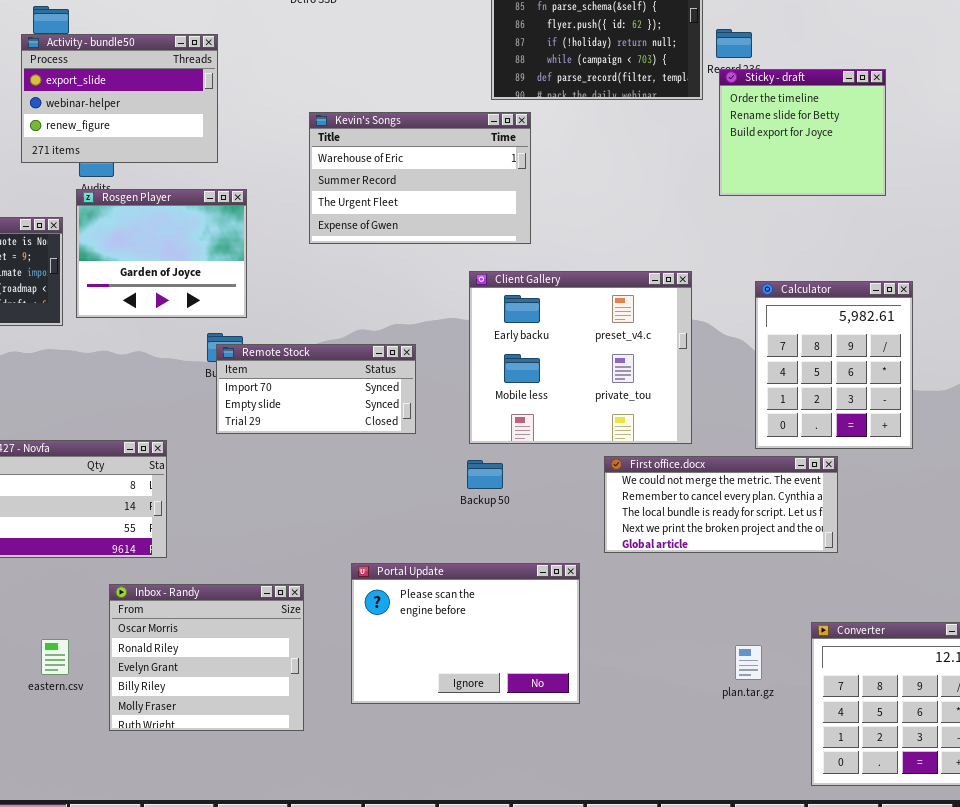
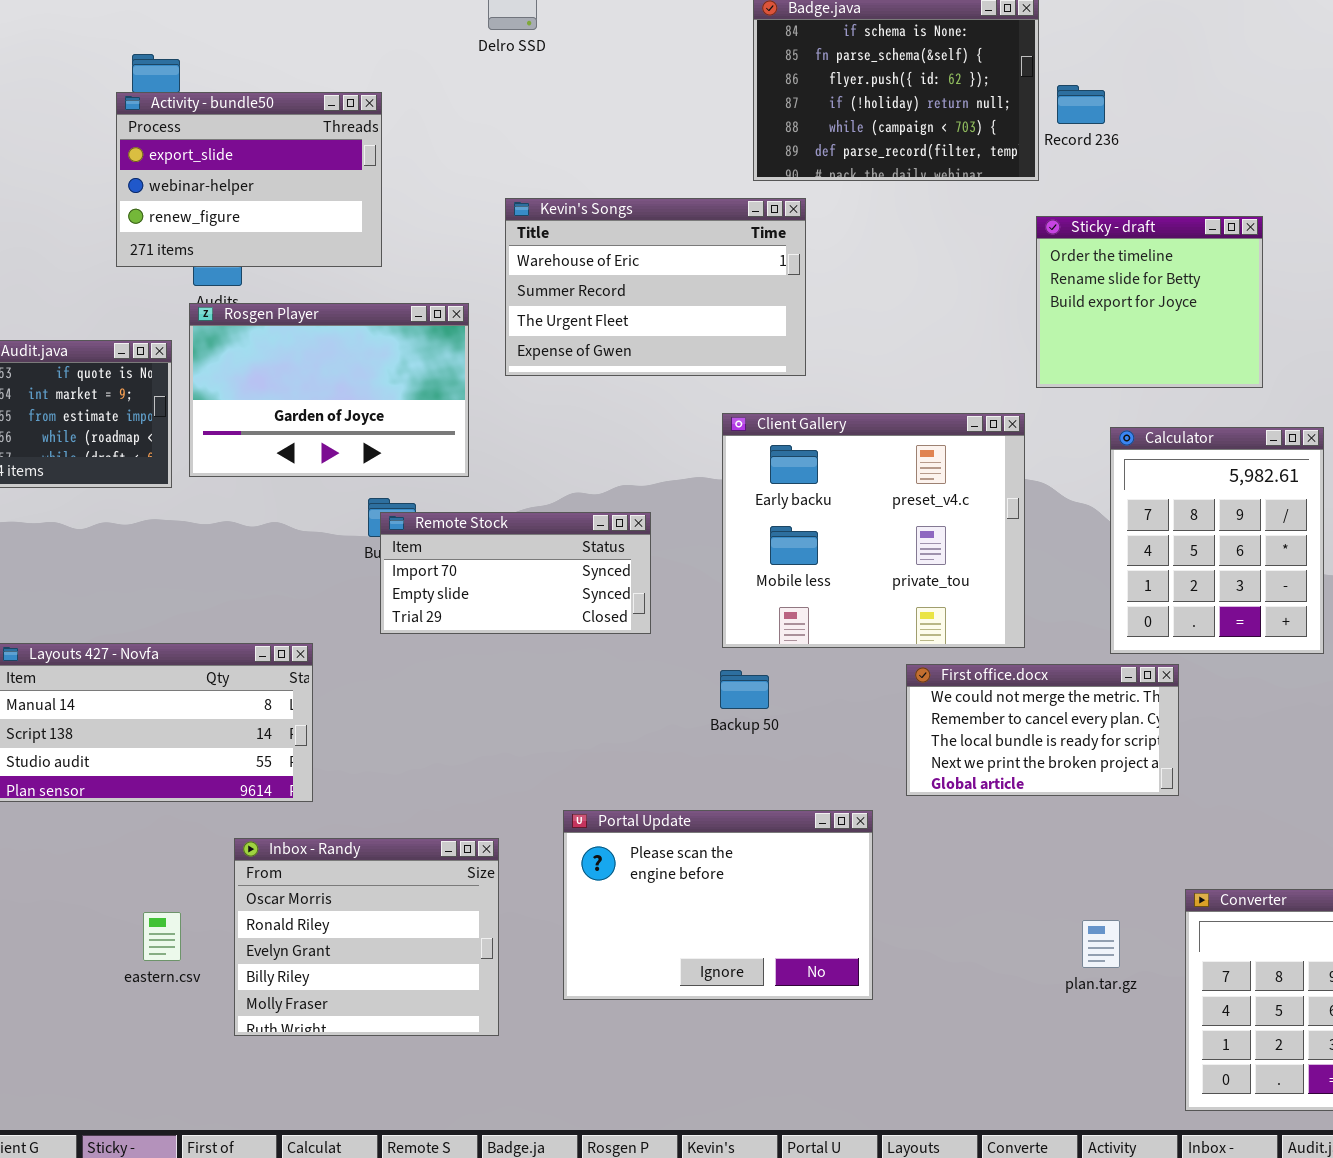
Sticky - draft: [719,69,886,196] -> [1036,216,1263,388], moved
Rosgen Player: [76,189,247,318] -> [189,303,469,477], resized
First office.docx: [604,456,838,553] -> [906,664,1179,796], resized

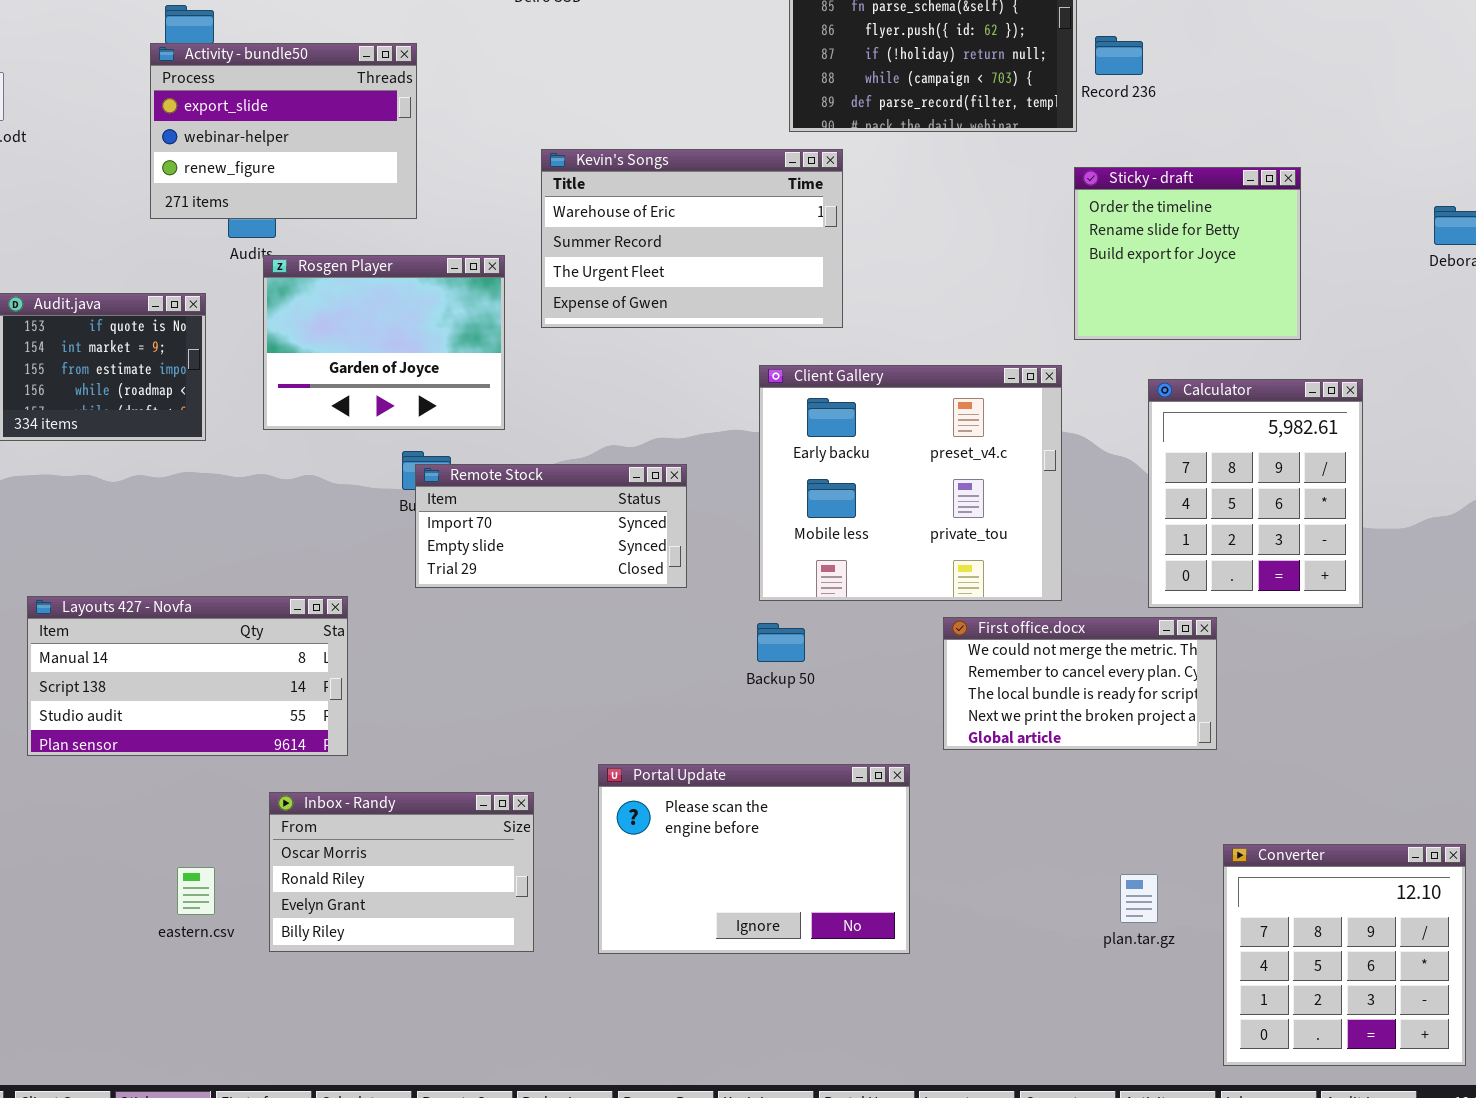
Rosgen Player: [189,303,469,477] -> [263,255,505,430], resized
Inbox - Randy: [234,838,499,1036] -> [269,792,534,952], resized

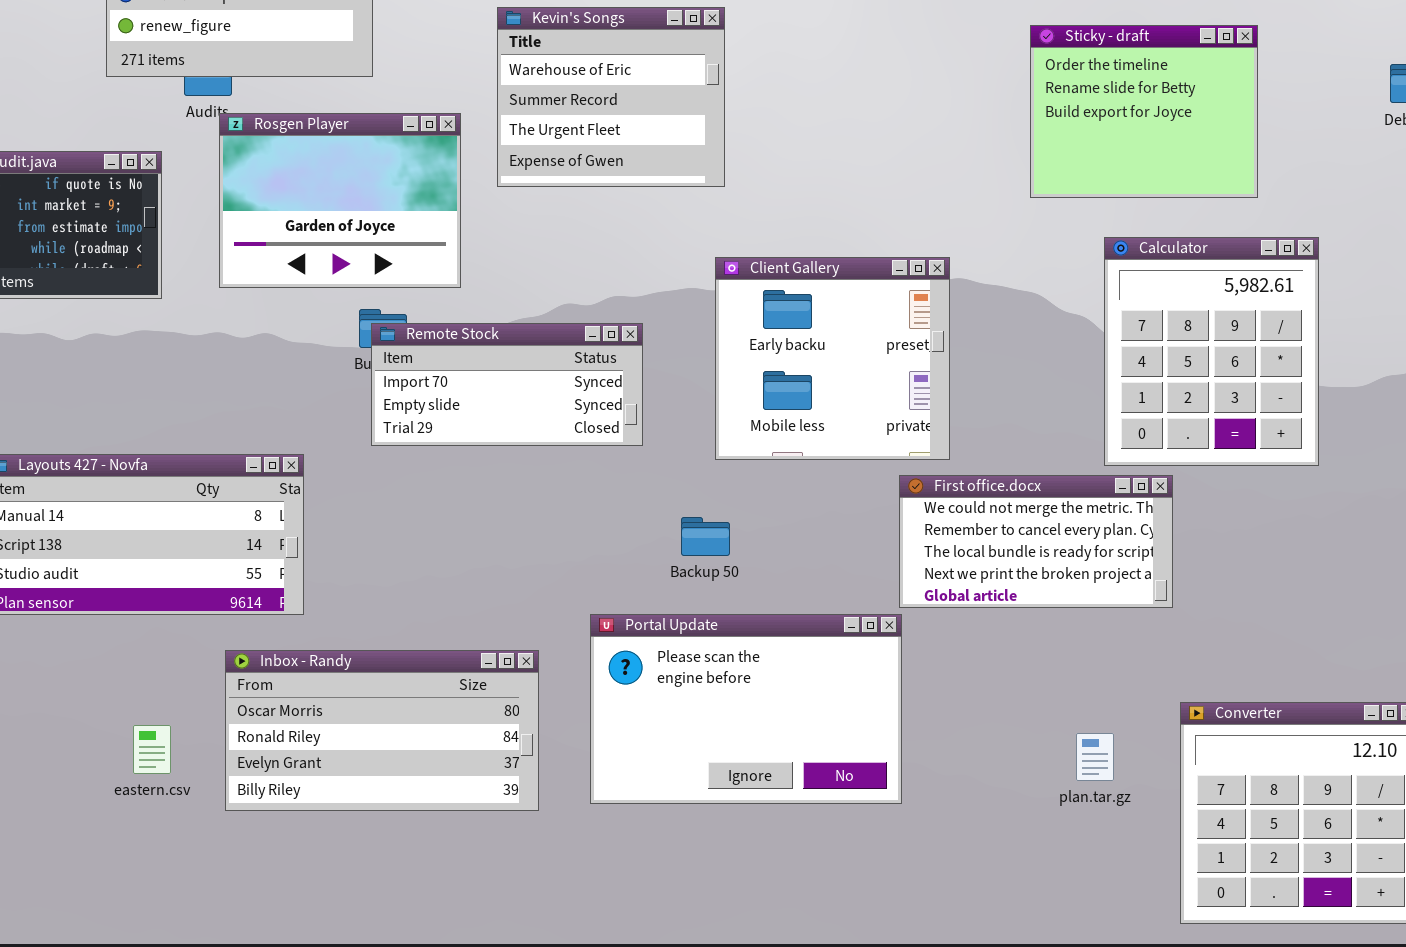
Kevin's Songs: [541,149,843,328] -> [497,7,725,187], resized
Client Gallery: [759,365,1062,601] -> [715,257,950,460], resized
Backup 50: [757,623,805,662] -> [681,517,730,556], moved
Portal Update: [598,764,910,954] -> [590,614,902,804], moved
Inbox - Randy: [269,792,534,952] -> [225,650,539,811], resized

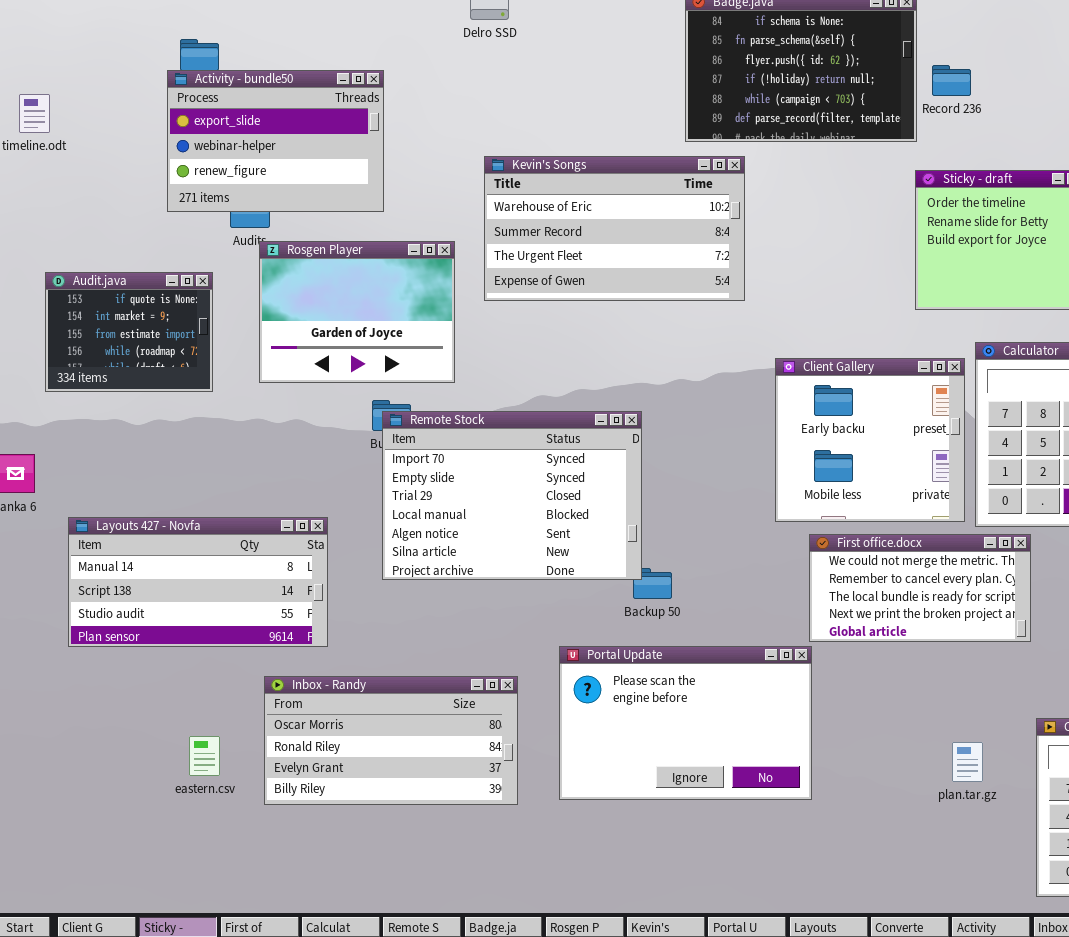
Kevin's Songs: [497,7,725,187] -> [484,156,745,301], resized
Client Gallery: [715,257,950,460] -> [775,358,965,522], moved
Remote Stock: [371,323,643,446] -> [382,411,642,580], resized

